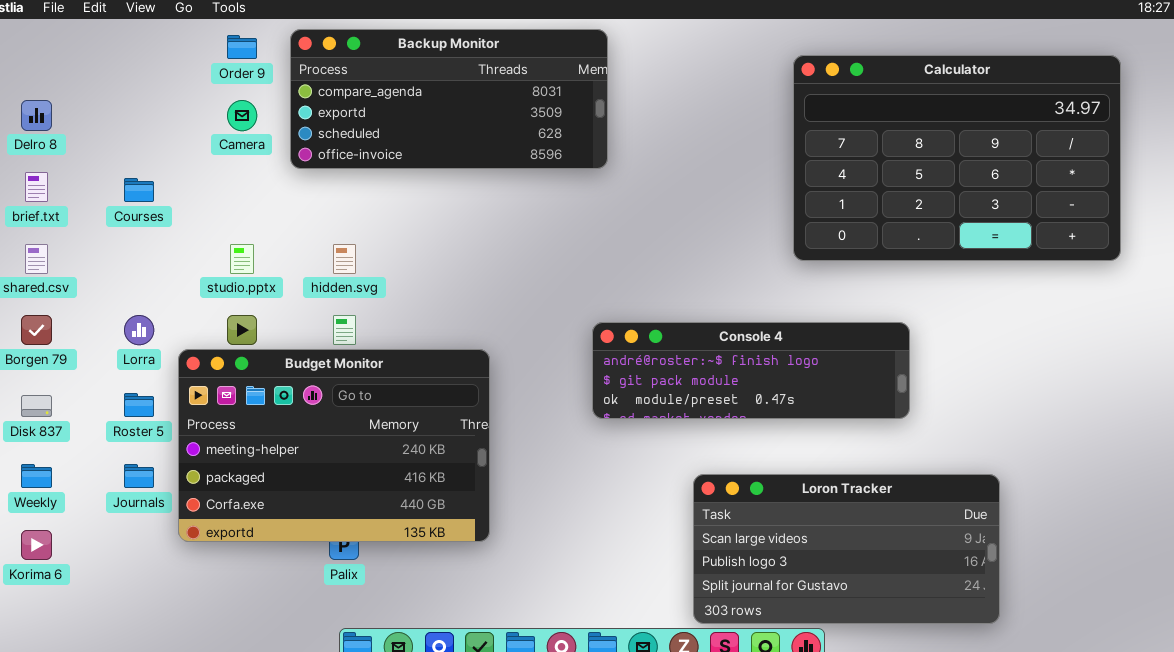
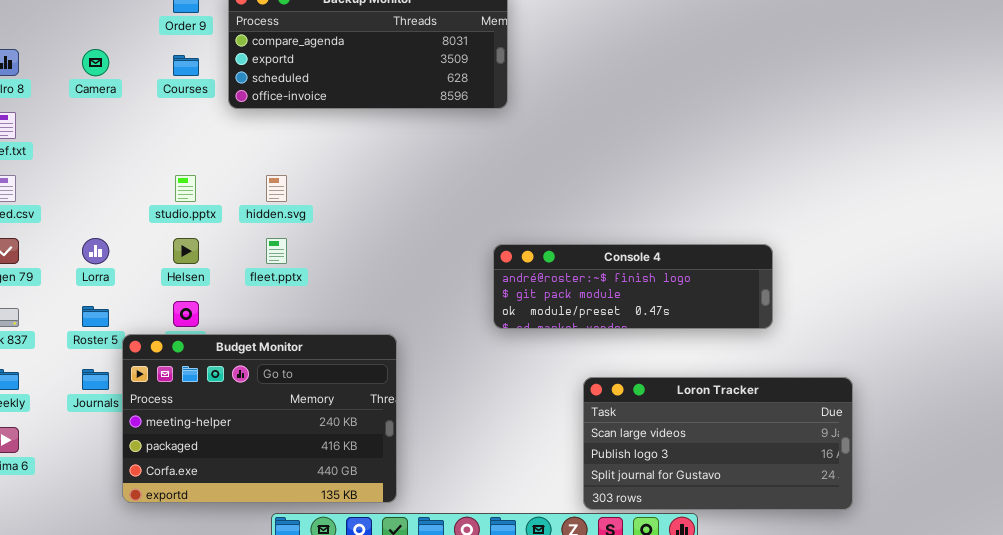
Calculator: [793,55,1121,261] -> none, closed
Camera: [227,100,257,131] -> [82,49,109,76], moved
Courses: [124,178,154,202] -> [173,55,199,76], moved
Budget Monitor: [178,349,490,542] -> [122,334,397,503], moved

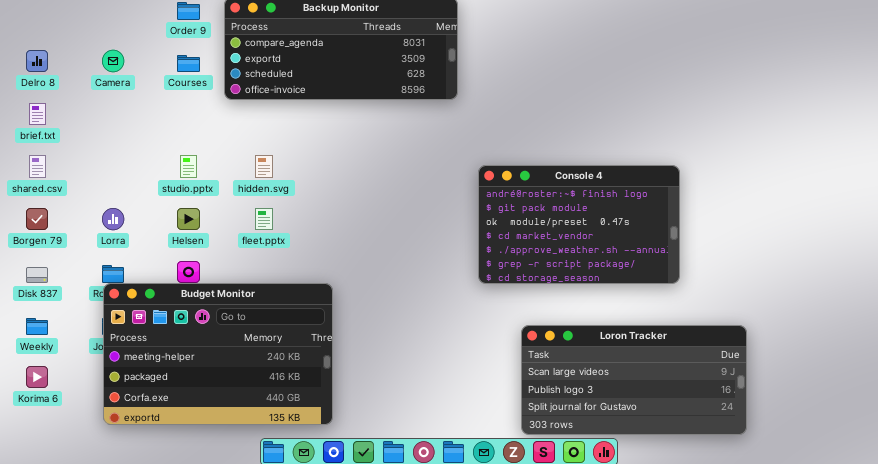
Console 4: [493,244,773,329] -> [478,165,680,284], resized
Budget Monitor: [122,334,397,503] -> [103,283,333,425], moved

